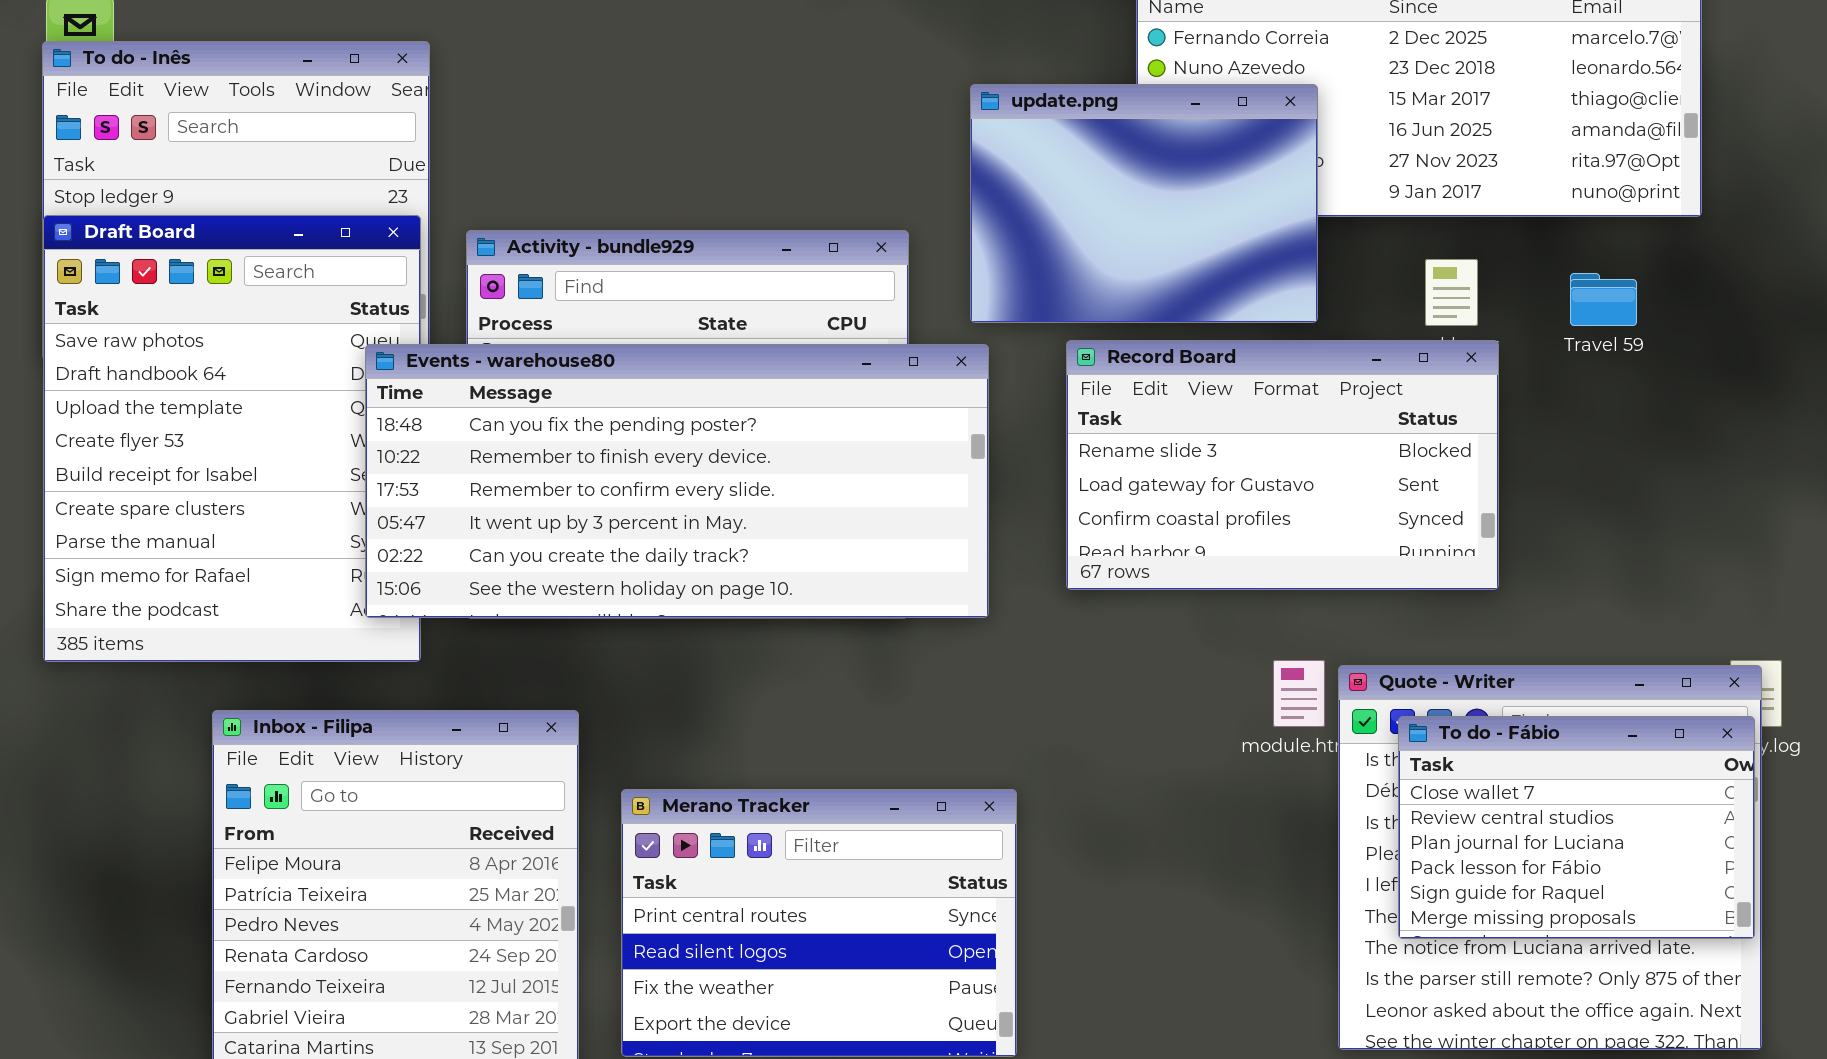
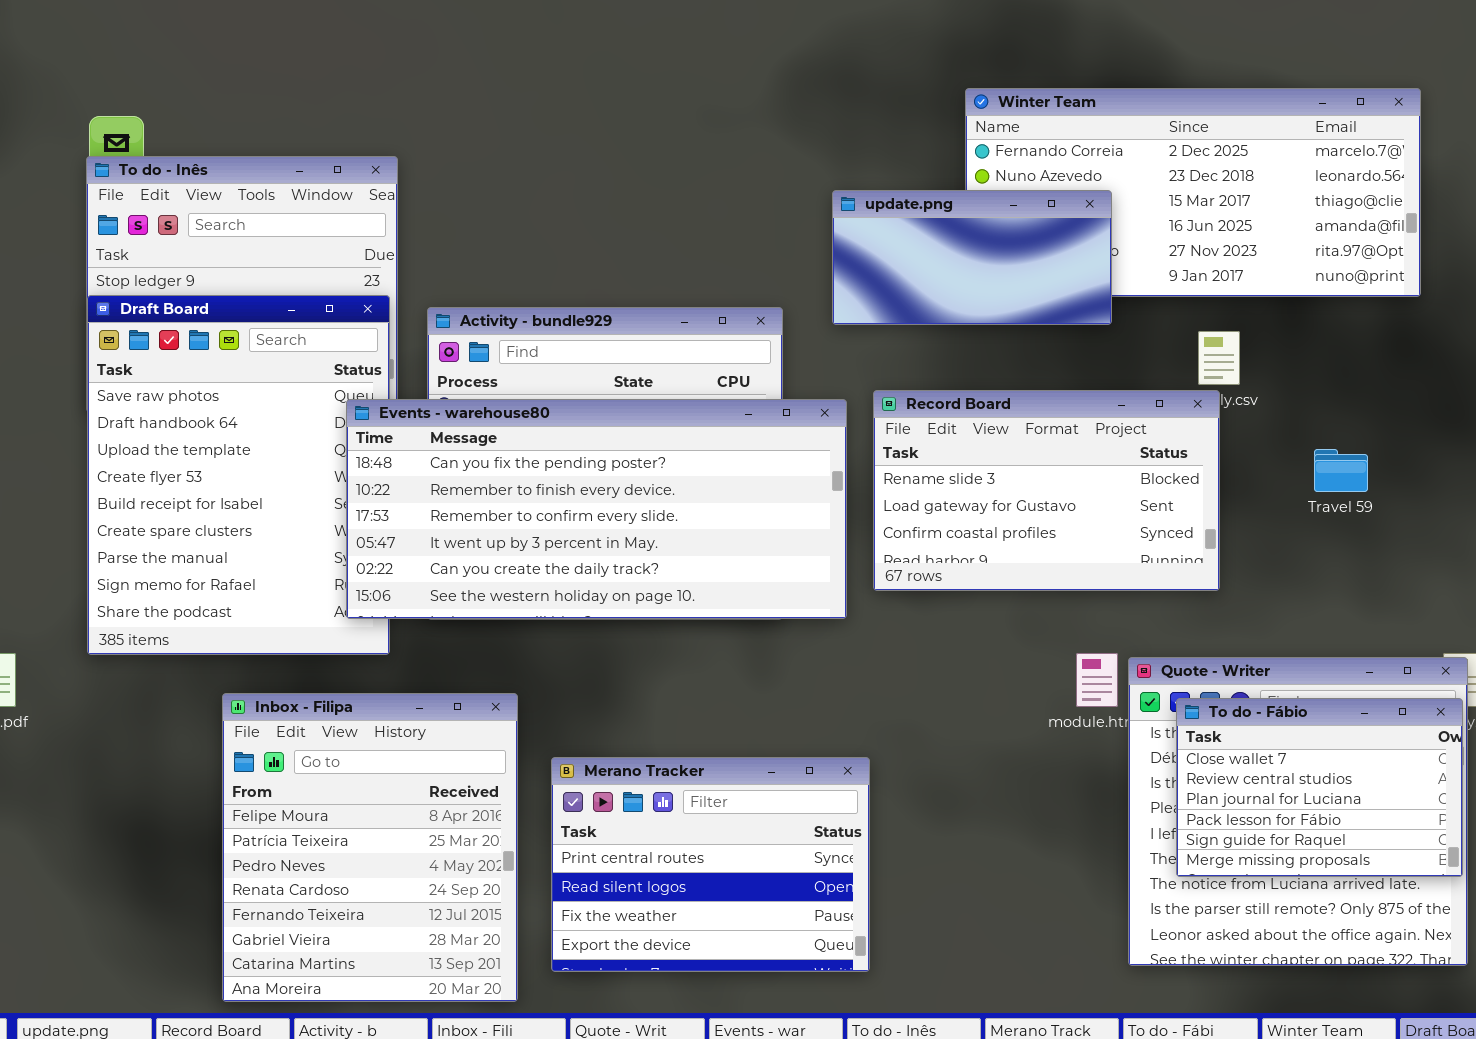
update.png: [970,84,1318,323] -> [832,190,1112,325], resized
Travel 59: [1570,273,1637,326] -> [1314,449,1368,492], moved
Record Board: [1066,340,1499,590] -> [873,390,1220,591], moved

